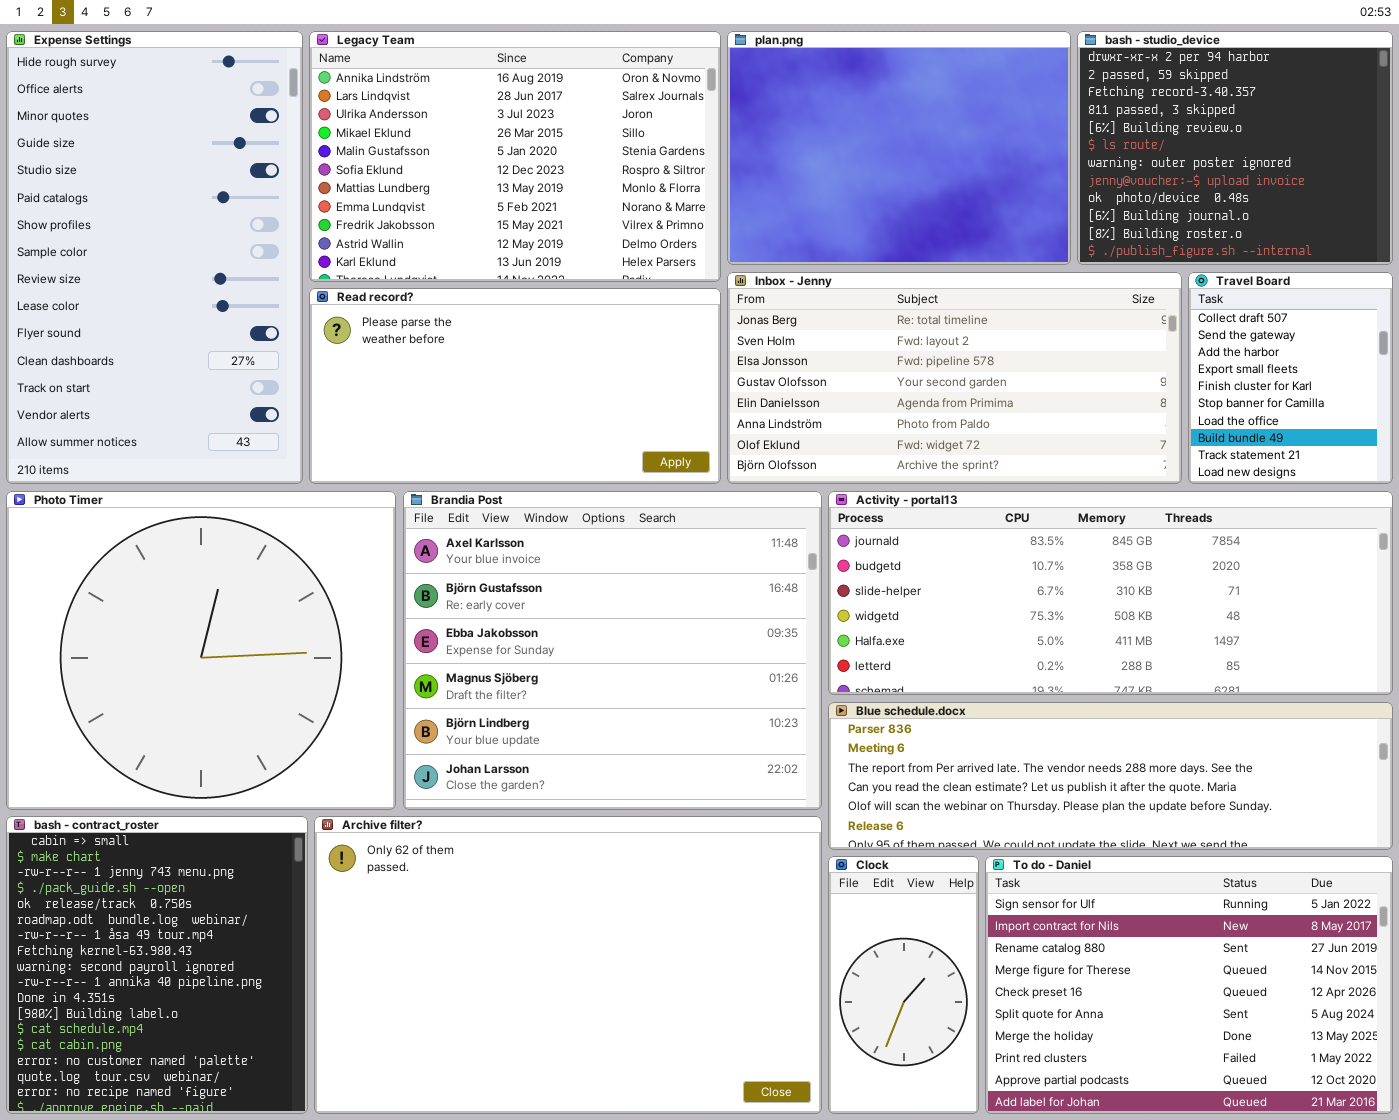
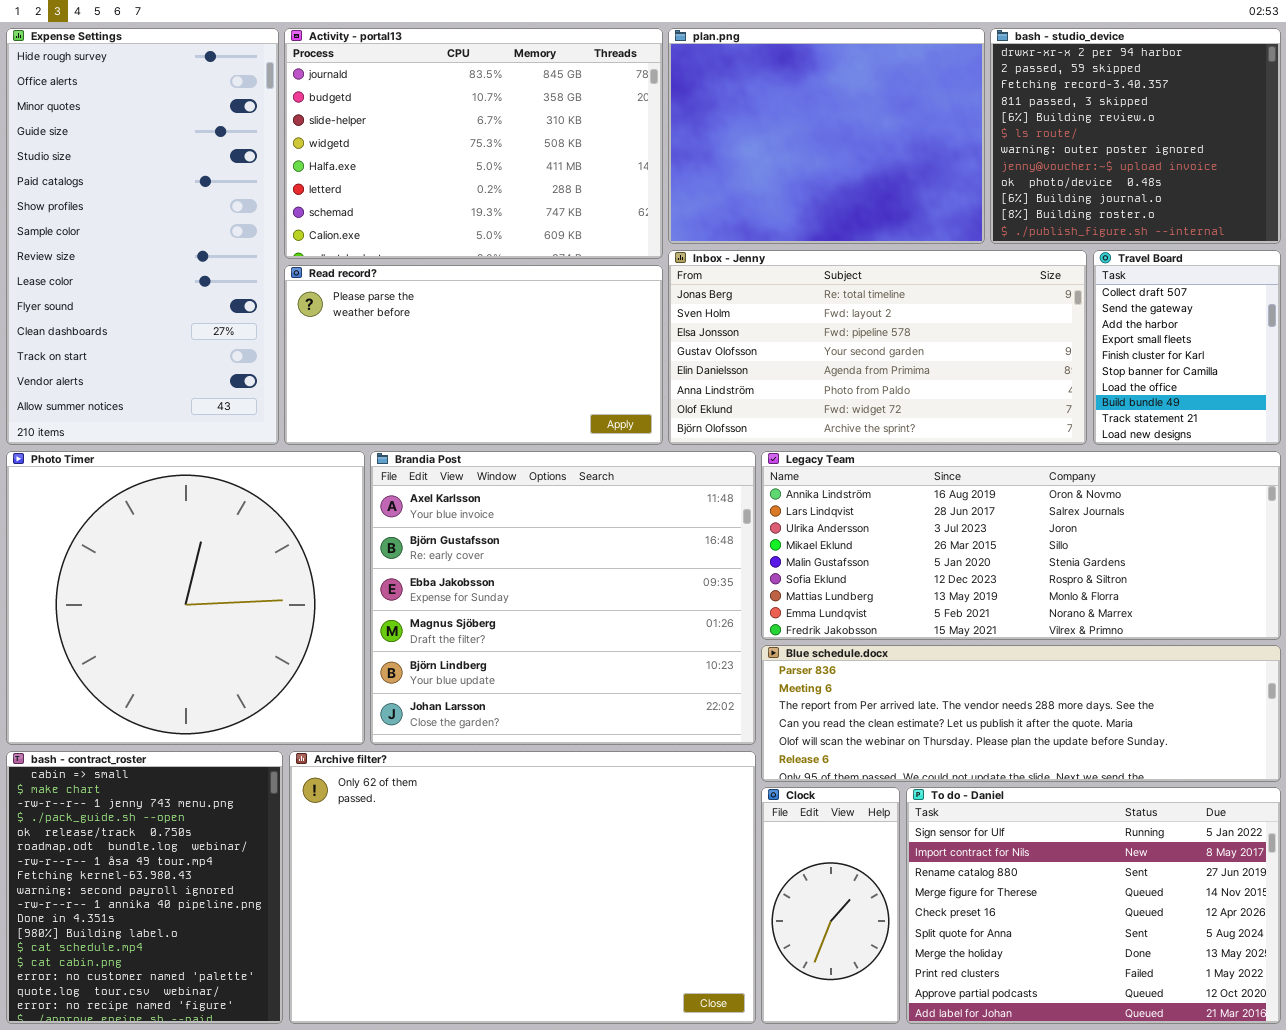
Legacy Team: [309,31,721,282] -> [761,451,1281,640], moved, resized
Activity - portal13: [828,491,1393,695] -> [284,28,663,259], moved, resized

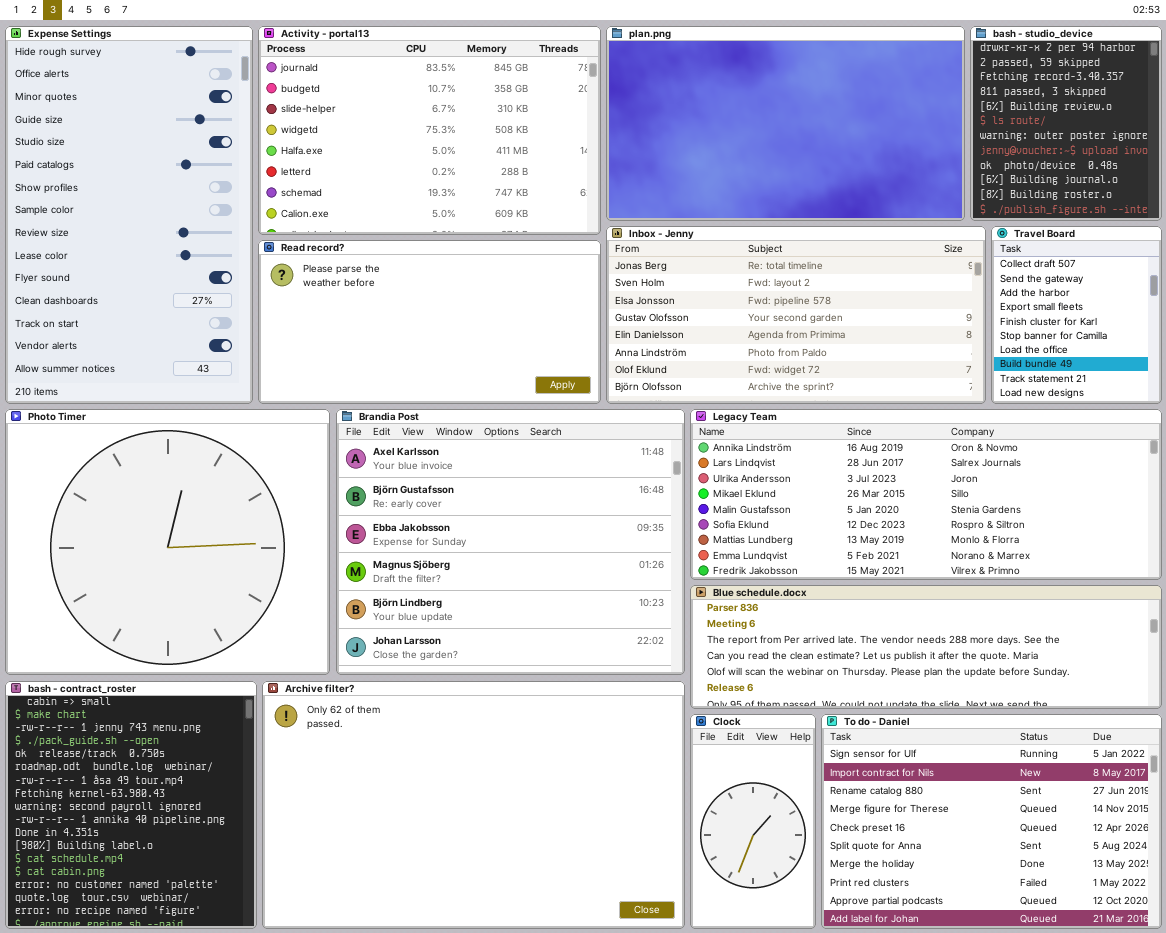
plan.png: [668,28,985,244] -> [606,26,965,221], resized
bash - studio_device: [990,28,1281,244] -> [970,26,1162,221], resized

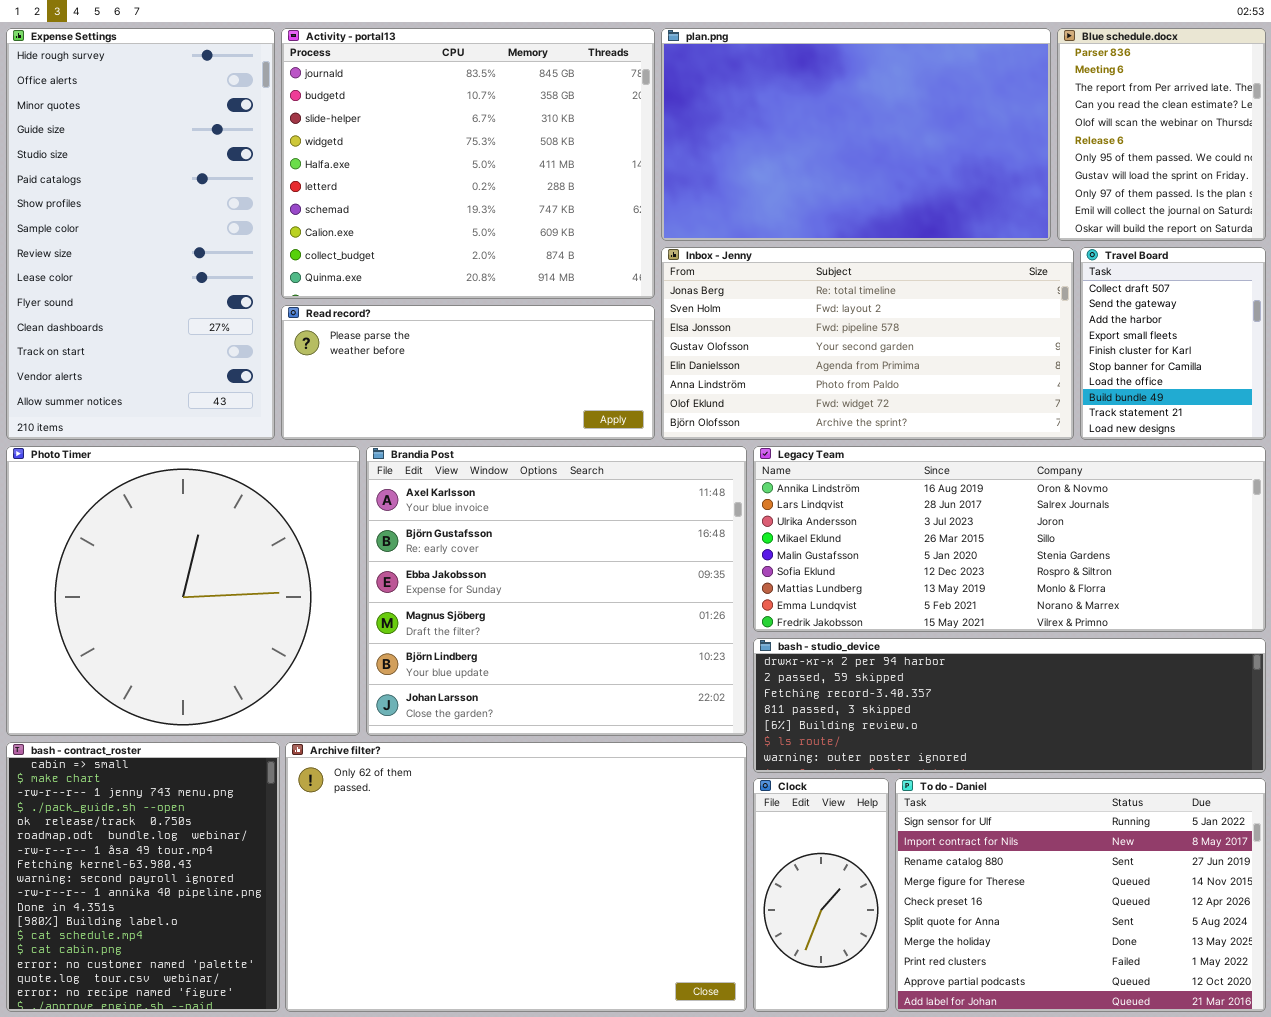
Activity - portal13: [258,26,601,235] -> [281,28,655,299], resized
bash - studio_device: [970,26,1162,221] -> [753,638,1266,773], moved, resized
Read record?: [258,240,601,404] -> [281,305,655,440], resized
Blue schedule.docx: [690,585,1162,709] -> [1057,28,1266,241], moved, resized

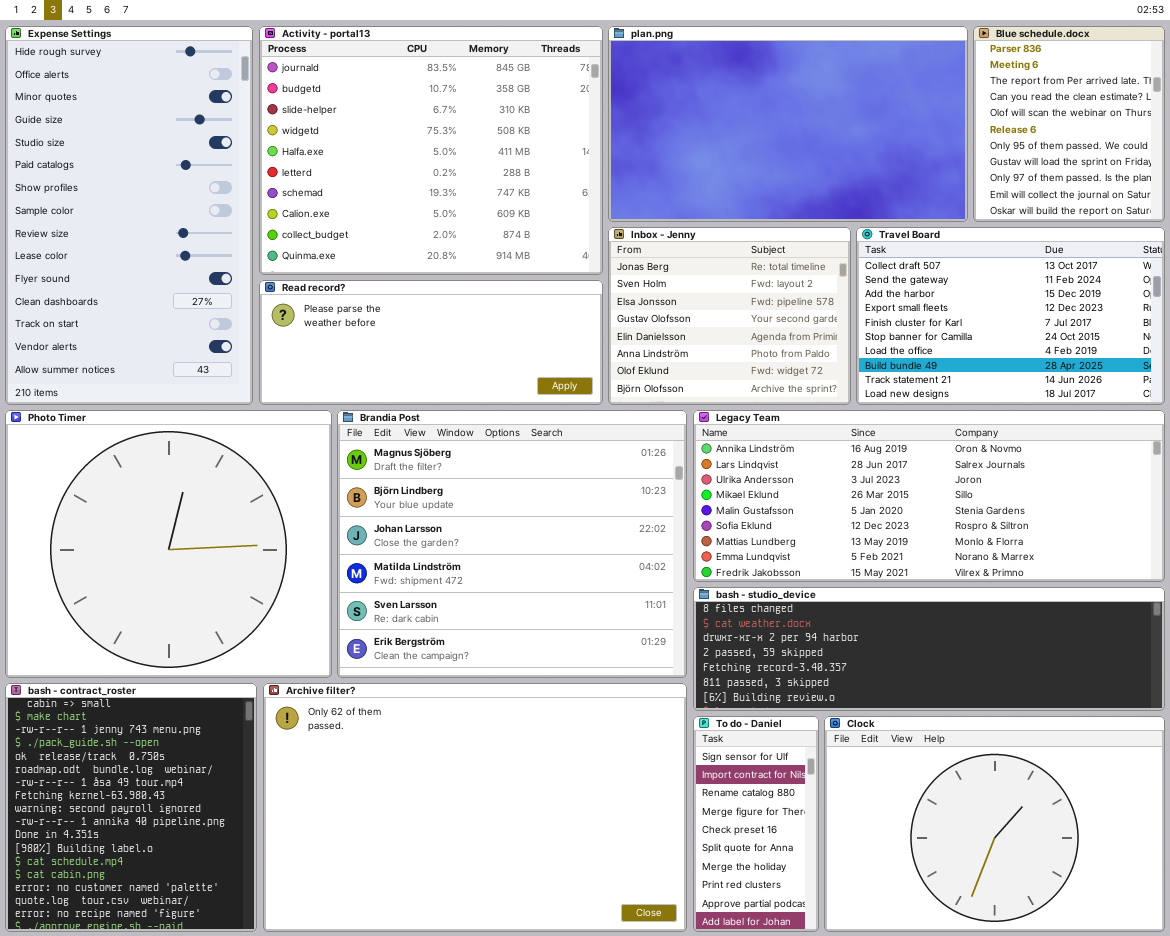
Inbox - Jenny: [661,247,1074,440] -> [608,227,851,405], resized
Travel Board: [1080,247,1266,440] -> [856,227,1165,405], resized
Brandia Post: [366,446,747,736] -> [337,410,687,678], scrolled down 3 rows
bash - studio_device: [753,638,1266,773] -> [693,587,1165,711], scrolled up 2 rows
Clock: [753,778,889,1012] -> [824,716,1165,932], moved, resized
To do - Daniel: [895,778,1266,1012] -> [693,716,819,932], moved, resized

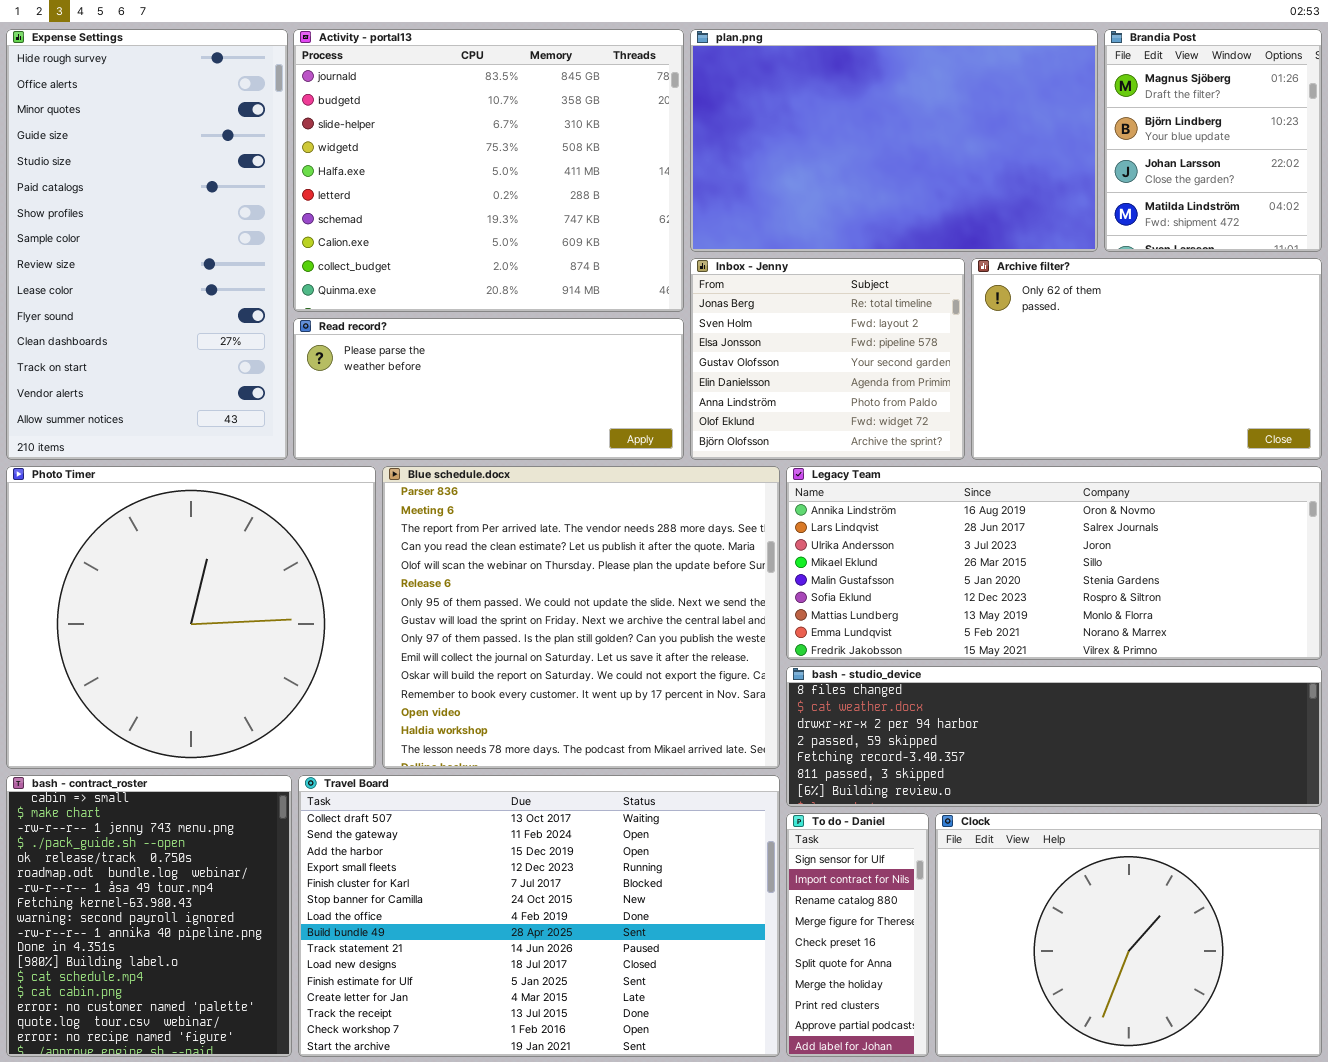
Blue schedule.docx: [973,26,1165,222] -> [382,466,780,769], moved, resized
Travel Board: [856,227,1165,405] -> [298,775,780,1057], moved, resized
Brandia Post: [337,410,687,678] -> [1104,29,1322,252], moved, resized
Archive filter?: [263,683,687,932] -> [971,258,1322,460], moved, resized

